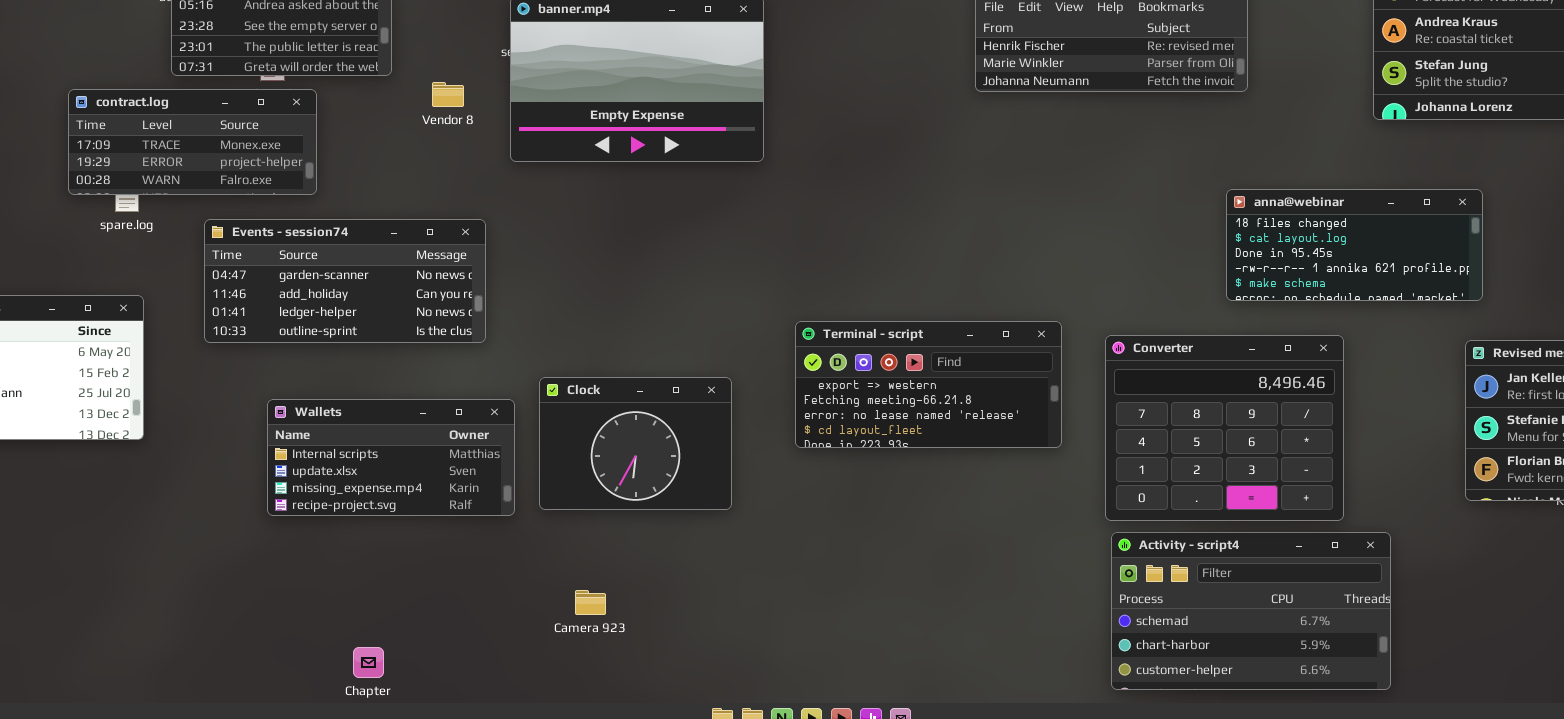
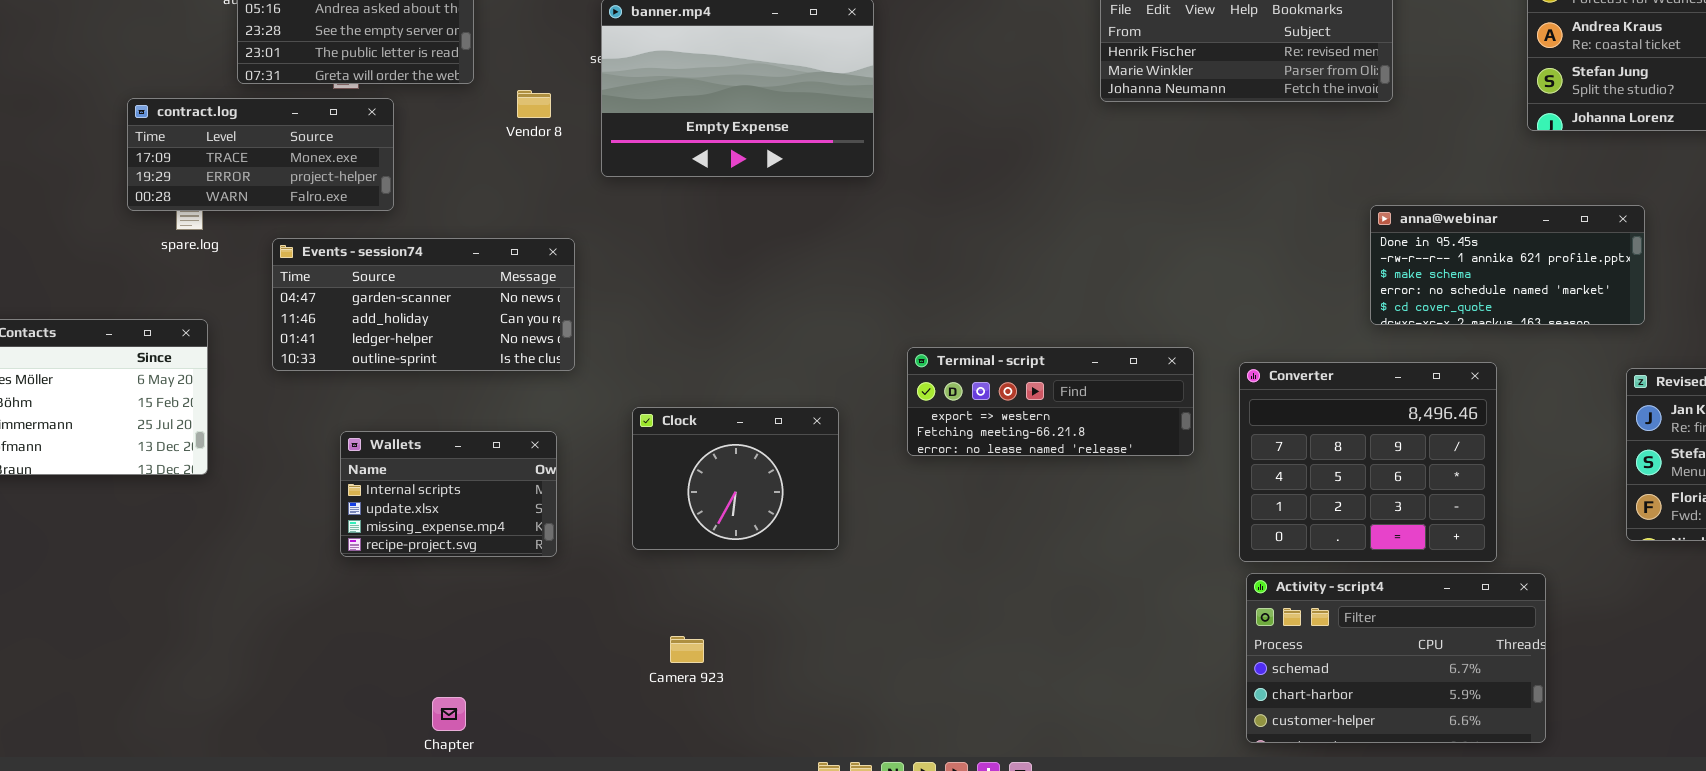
anna@webinar: [1226,189,1483,301] -> [1370,205,1645,325], scrolled down 2 rows
Terminal - script: [795,321,1062,448] -> [907,347,1194,456], resized
Wallets: [267,399,515,516] -> [340,431,557,557], resized

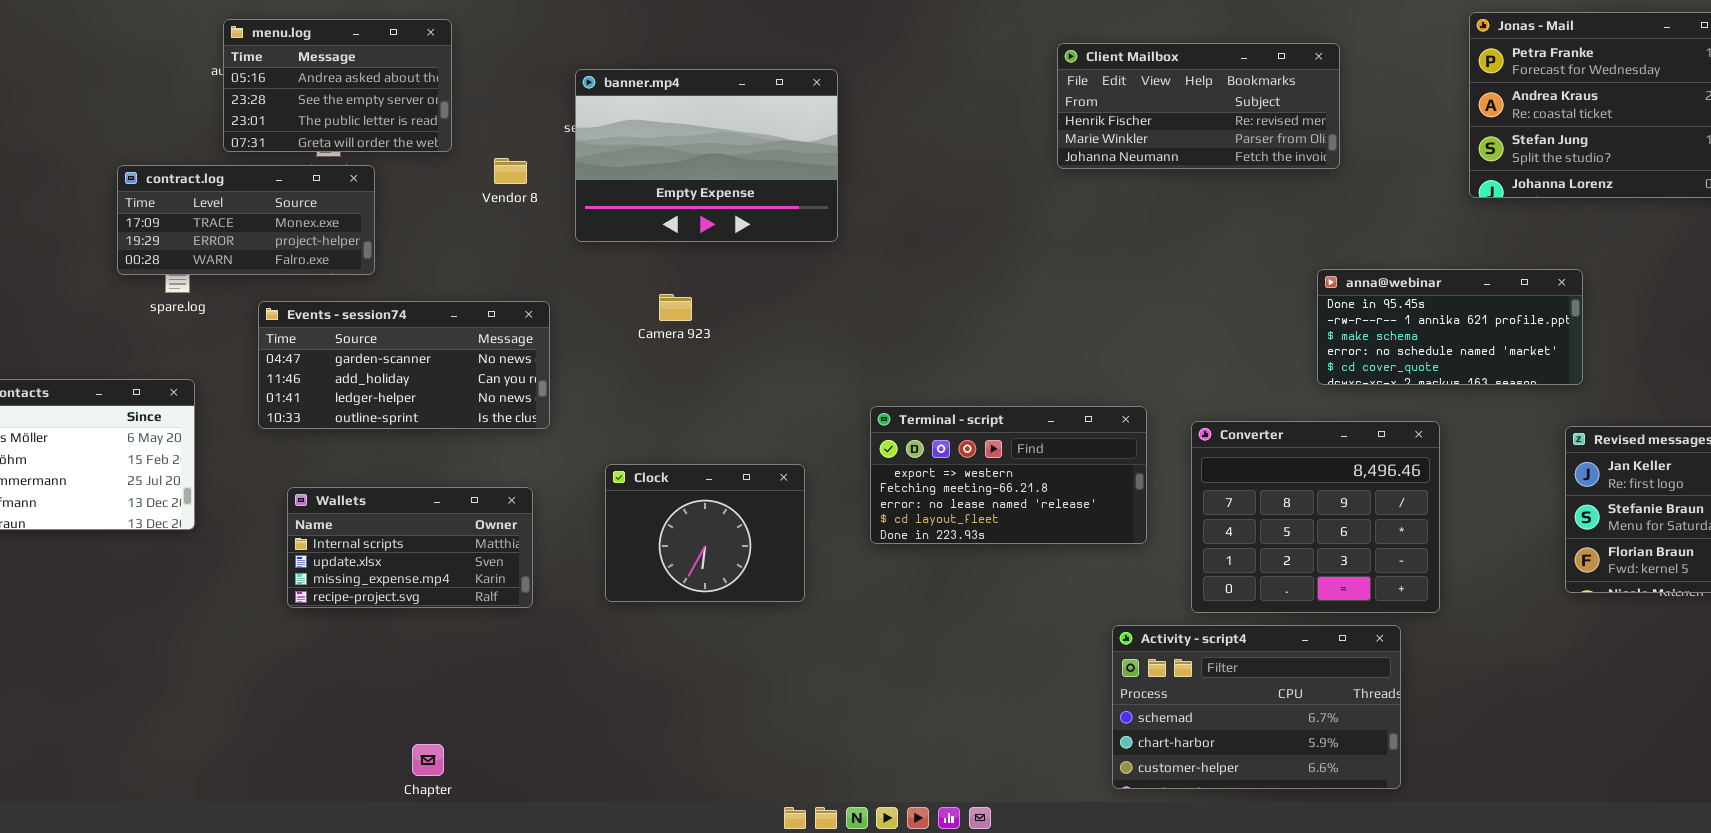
Terminal - script: [907,347,1194,456] -> [870,406,1147,544], resized
Wallets: [340,431,557,557] -> [287,487,533,608], resized
Activity - script4: [1246,573,1546,743] -> [1112,625,1401,789], moved
Camera 923: [670,636,704,663] -> [659,294,692,321], moved

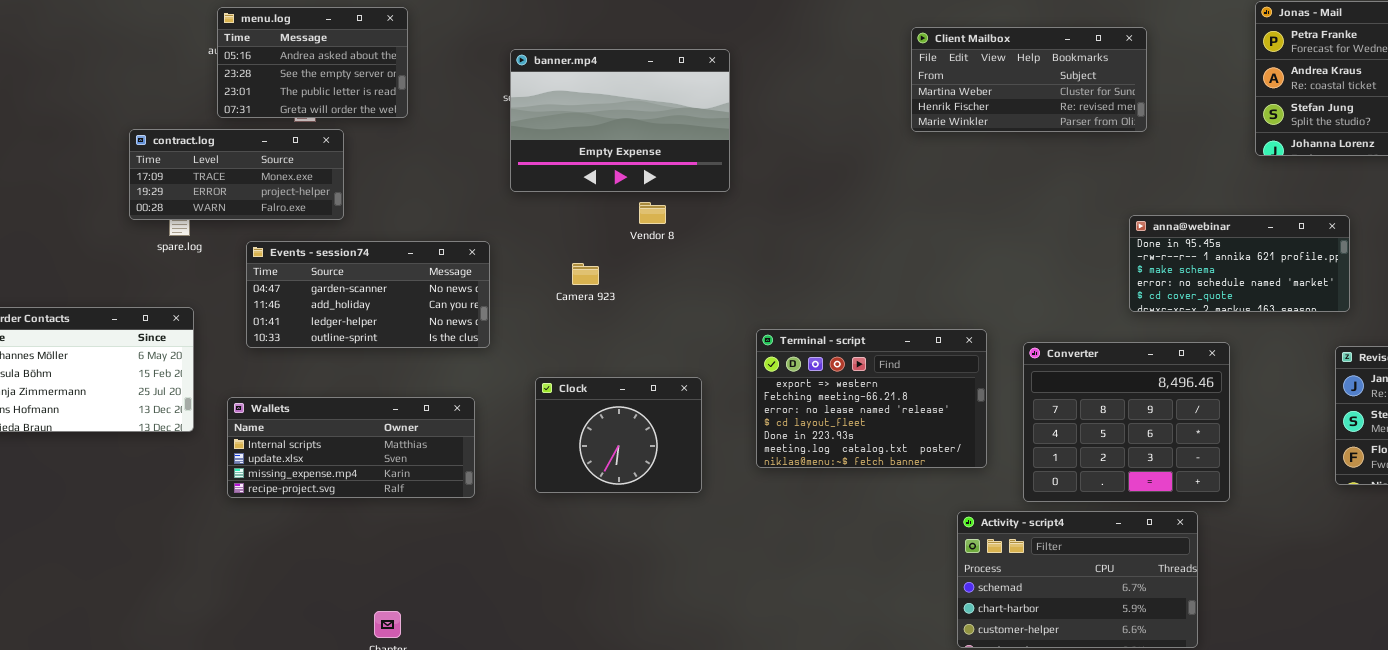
Client Mailbox: [1057,43,1340,169] -> [911,27,1147,132], scrolled up 1 row
Vendor 8: [494,158,527,184] -> [639,202,666,224], moved
Camera 923: [659,294,692,321] -> [572,263,599,285], moved
Terminal - script: [870,406,1147,544] -> [756,329,987,468], resized
Wallets: [287,487,533,608] -> [227,397,475,498], resized

